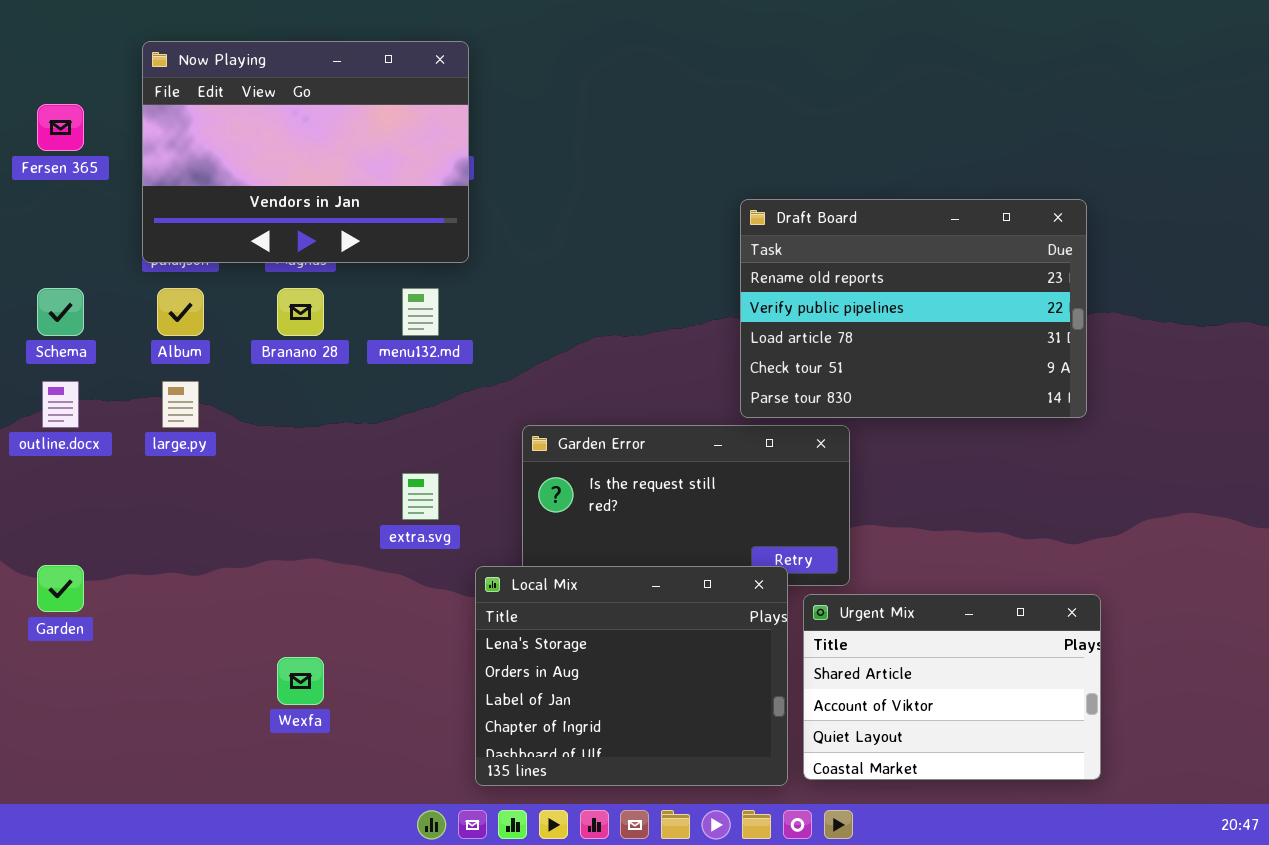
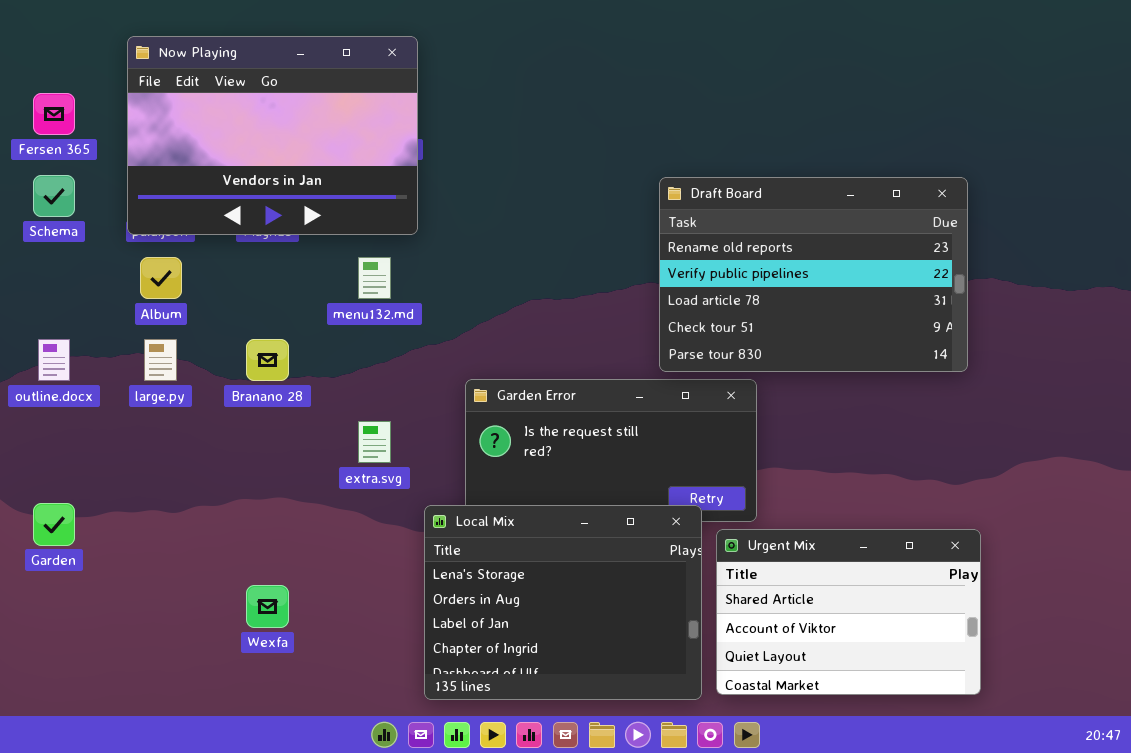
Schema: [37,288,84,336] -> [33,175,75,217], moved
Branano 28: [277,288,324,336] -> [246,339,289,381], moved

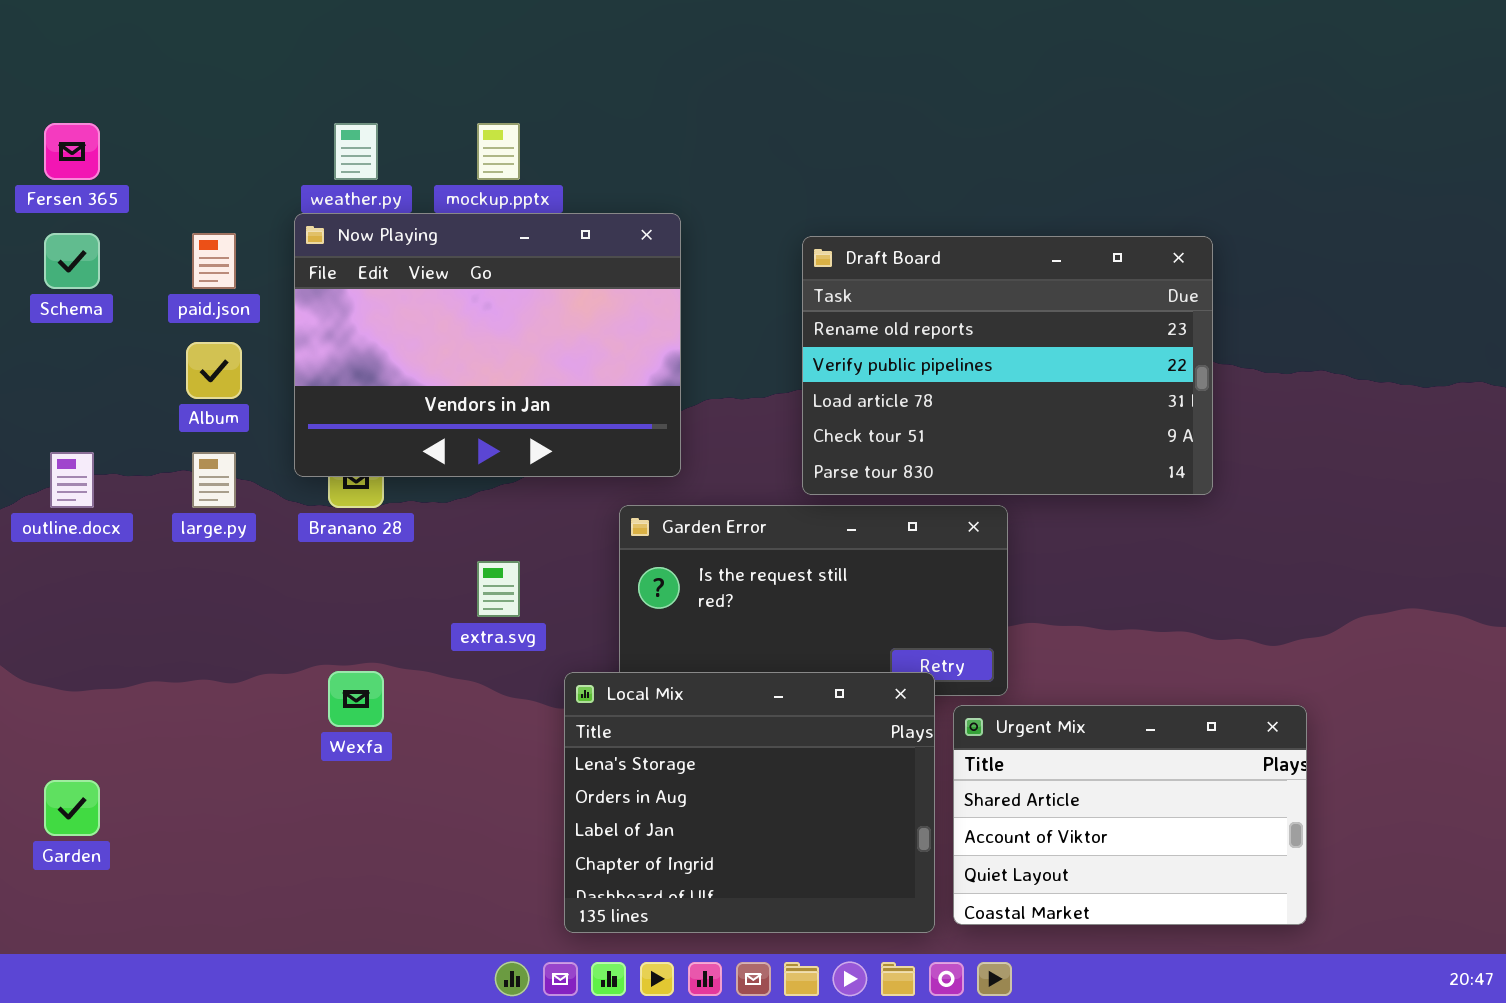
Now Playing: [127,36,418,235] -> [294,213,681,477], moved
Draft Board: [659,177,968,372] -> [802,236,1213,495], moved
Garden: [33,503,75,546] -> [44,780,100,836], moved
Wexfa: [246,585,289,628] -> [328,671,384,727], moved

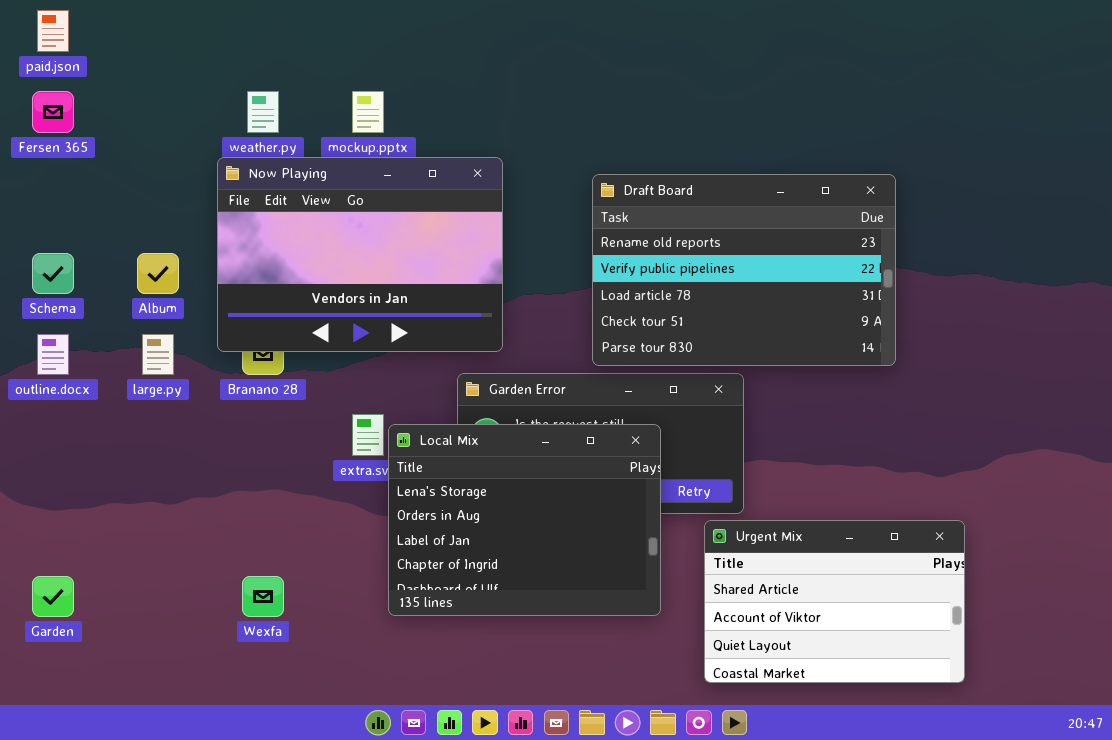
Schema: [44,233,100,289] -> [32,253,74,294], moved
paid.json: [192,233,236,289] -> [37,10,69,52], moved
Wexfa: [328,671,384,727] -> [242,576,284,617], moved
Local Mix: [564,672,935,933] -> [388,424,661,616], moved

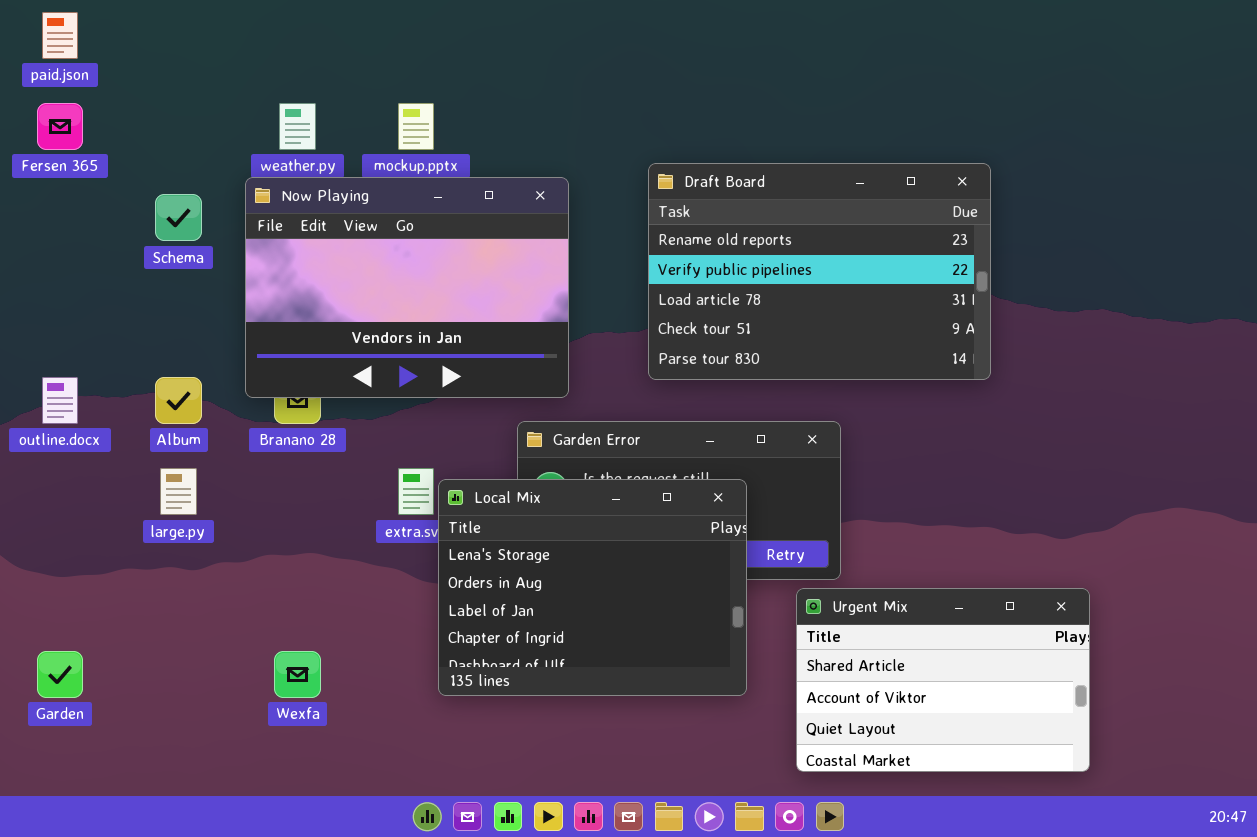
Draft Board: [592,174,896,366] -> [648,163,991,380], moved
Schema: [32,253,74,294] -> [155,194,202,241], moved
Album: [137,253,179,294] -> [155,377,202,424], moved
large.py: [142,334,174,375] -> [160,468,197,515], moved

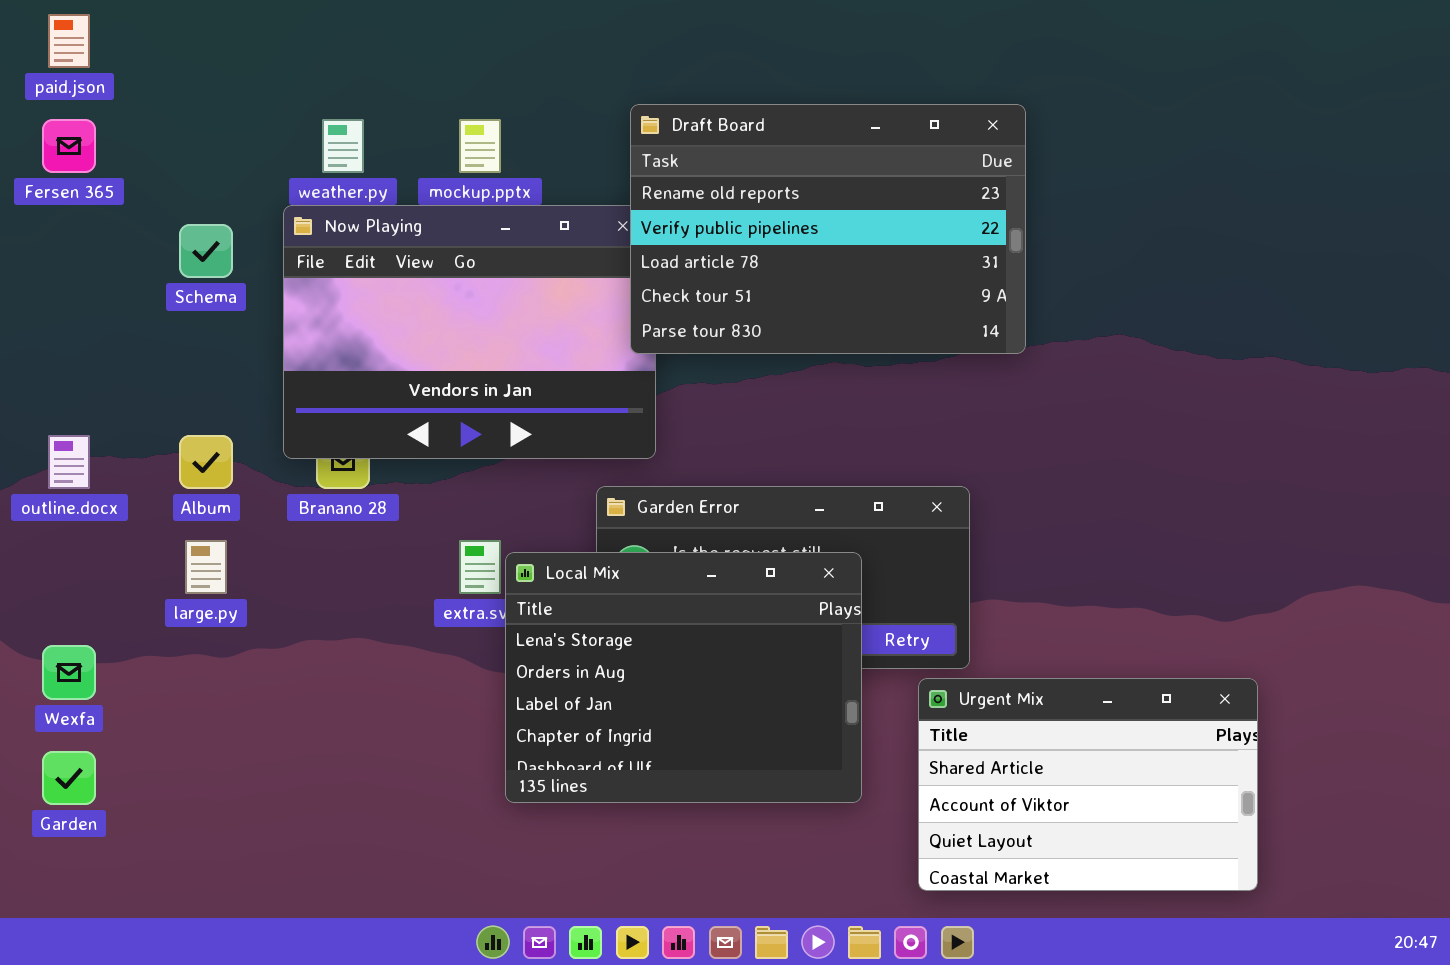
Draft Board: [648,163,991,380] -> [630,104,1026,354], moved
Wexfa: [274,651,321,698] -> [42,645,96,700], moved

